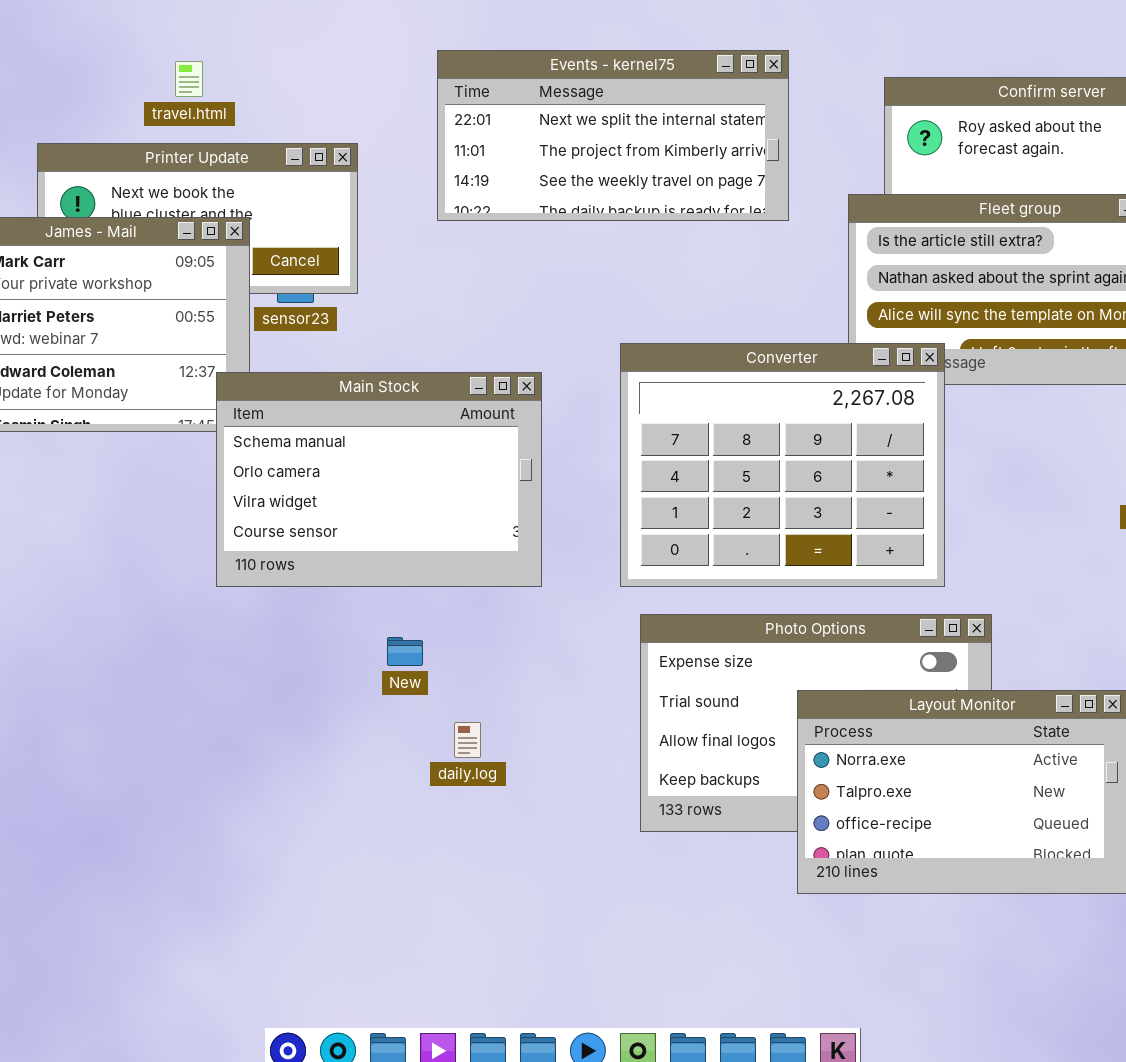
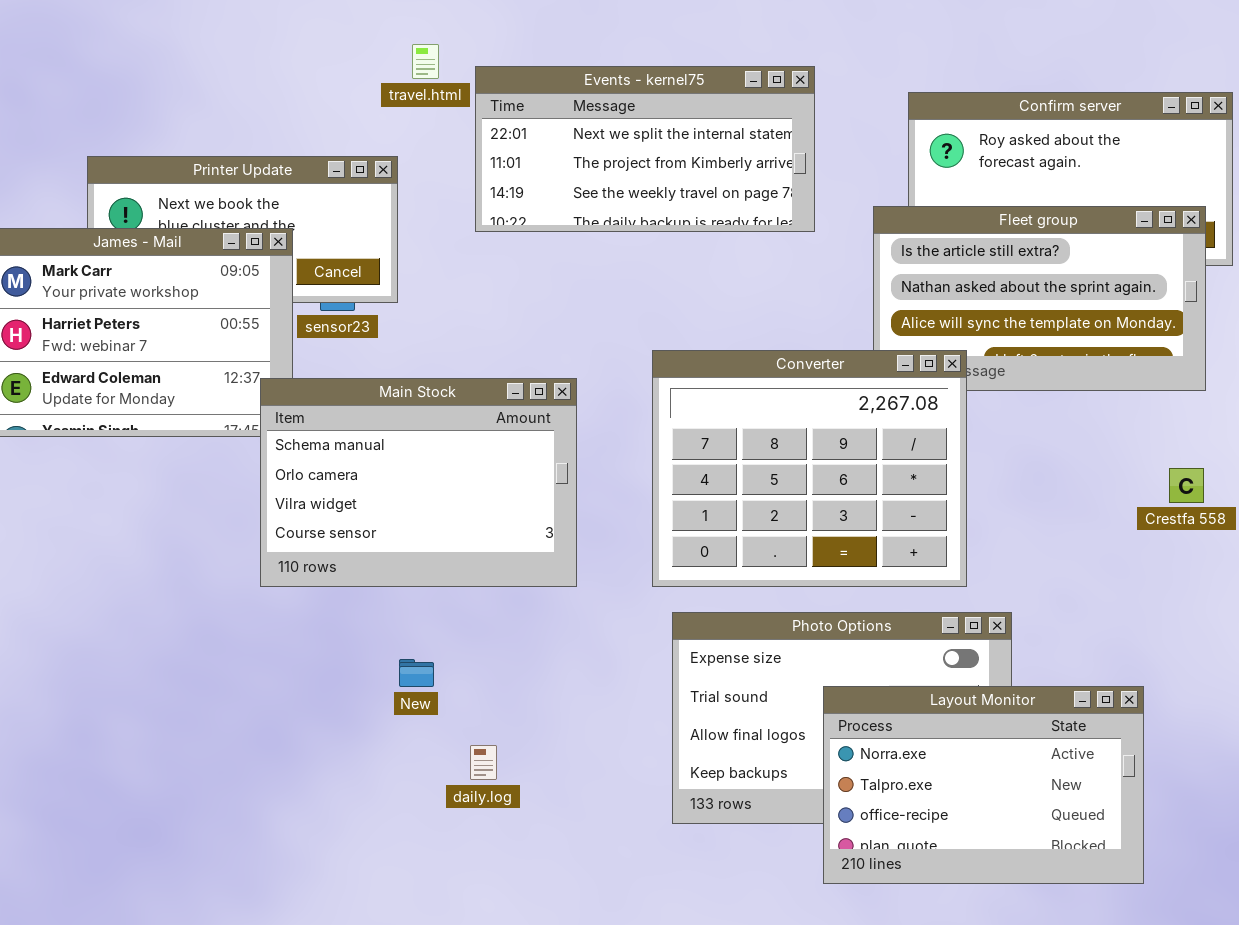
travel.html: [175,61,203,97] -> [412,44,439,79], moved
New: [387,637,423,666] -> [399,659,434,687], moved
daily.log: [454,722,481,758] -> [470,745,497,780], moved

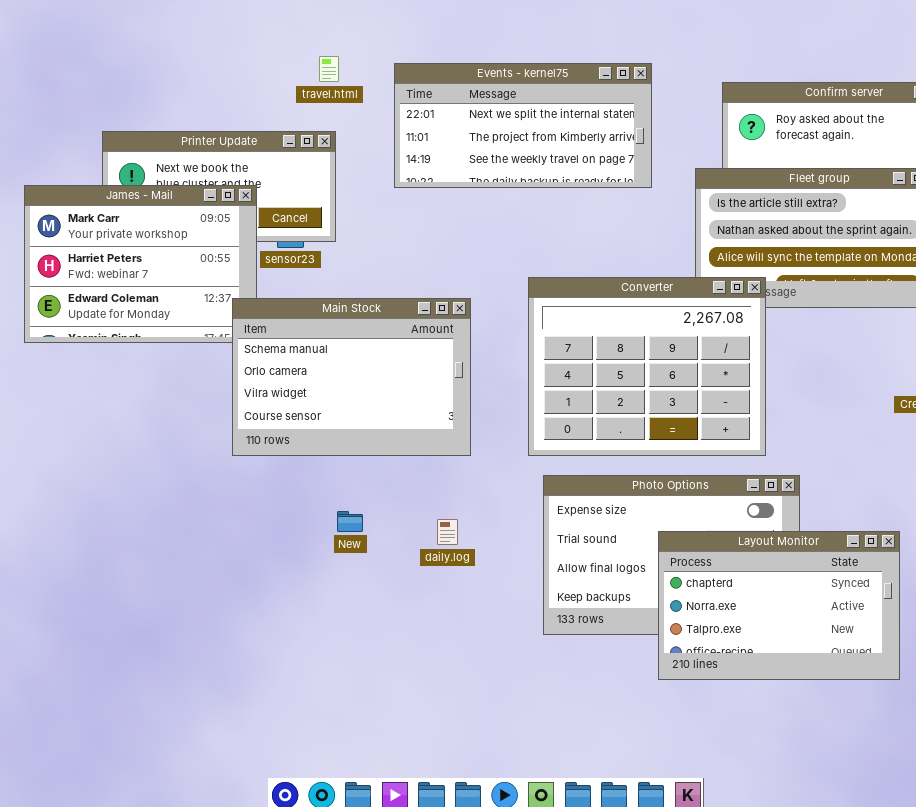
travel.html: [412,44,439,79] -> [319,56,339,82], moved
Layout Monitor: [823,686,1144,884] -> [658,531,900,680], scrolled up 1 row
daily.log: [470,745,497,780] -> [437,519,458,545], moved

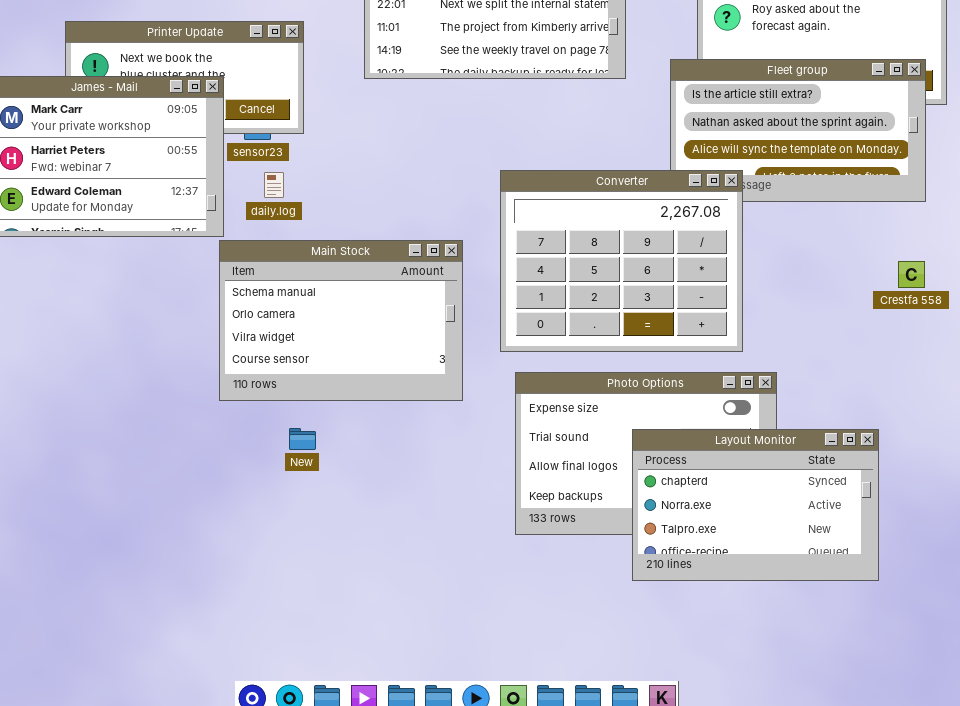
Main Stock: [232,298,471,456] -> [219,240,463,401], moved
New: [337,511,363,532] -> [289,428,316,450], moved
daily.log: [437,519,458,545] -> [264,172,284,198], moved

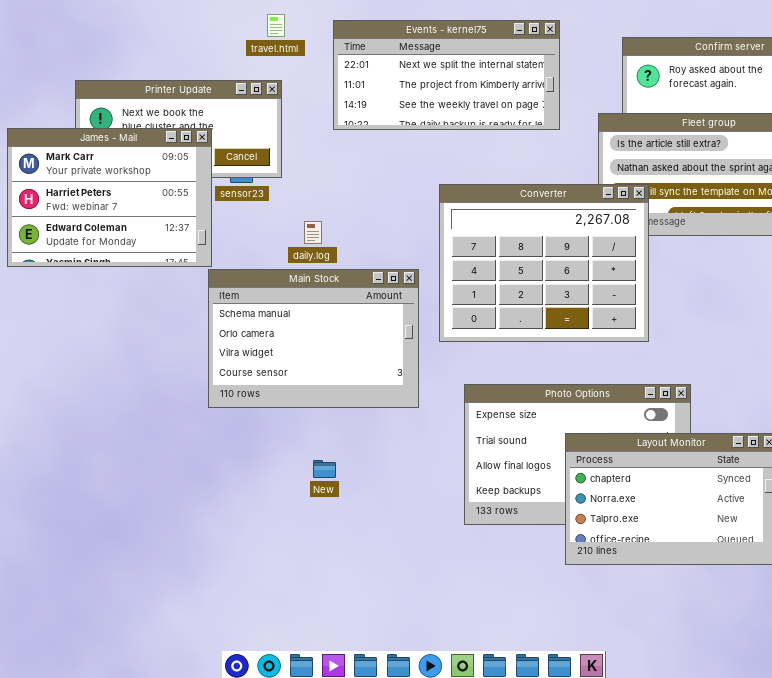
Converter: [500,170,743,352] -> [439,184,649,342], moved
daily.log: [264,172,284,198] -> [304,221,322,244], moved
New: [289,428,316,450] -> [313,460,336,478], moved

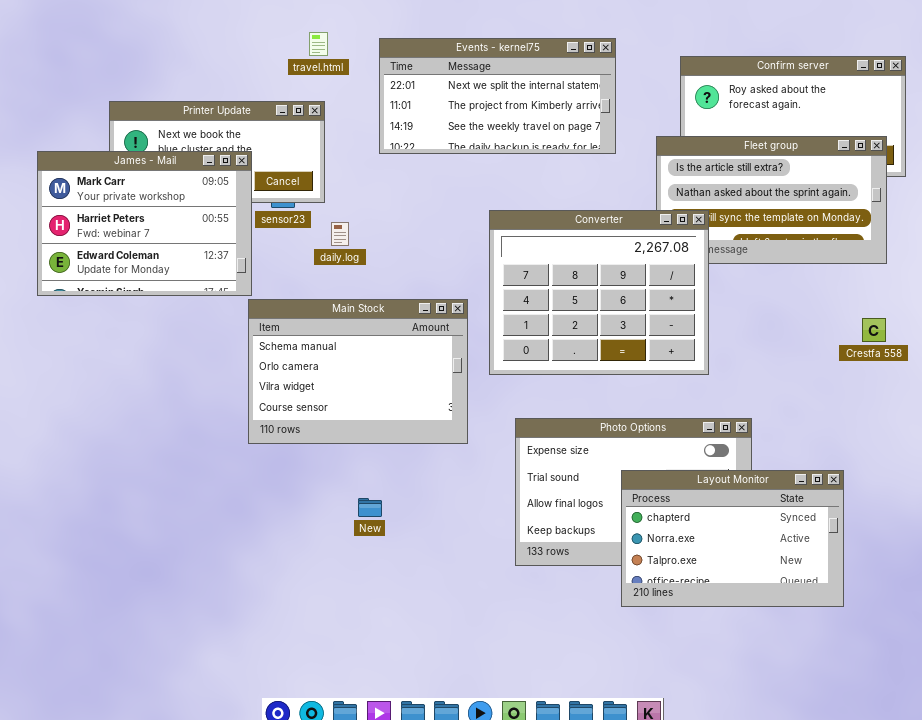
daily.log: [304,221,322,244] -> [331,222,349,246], moved

